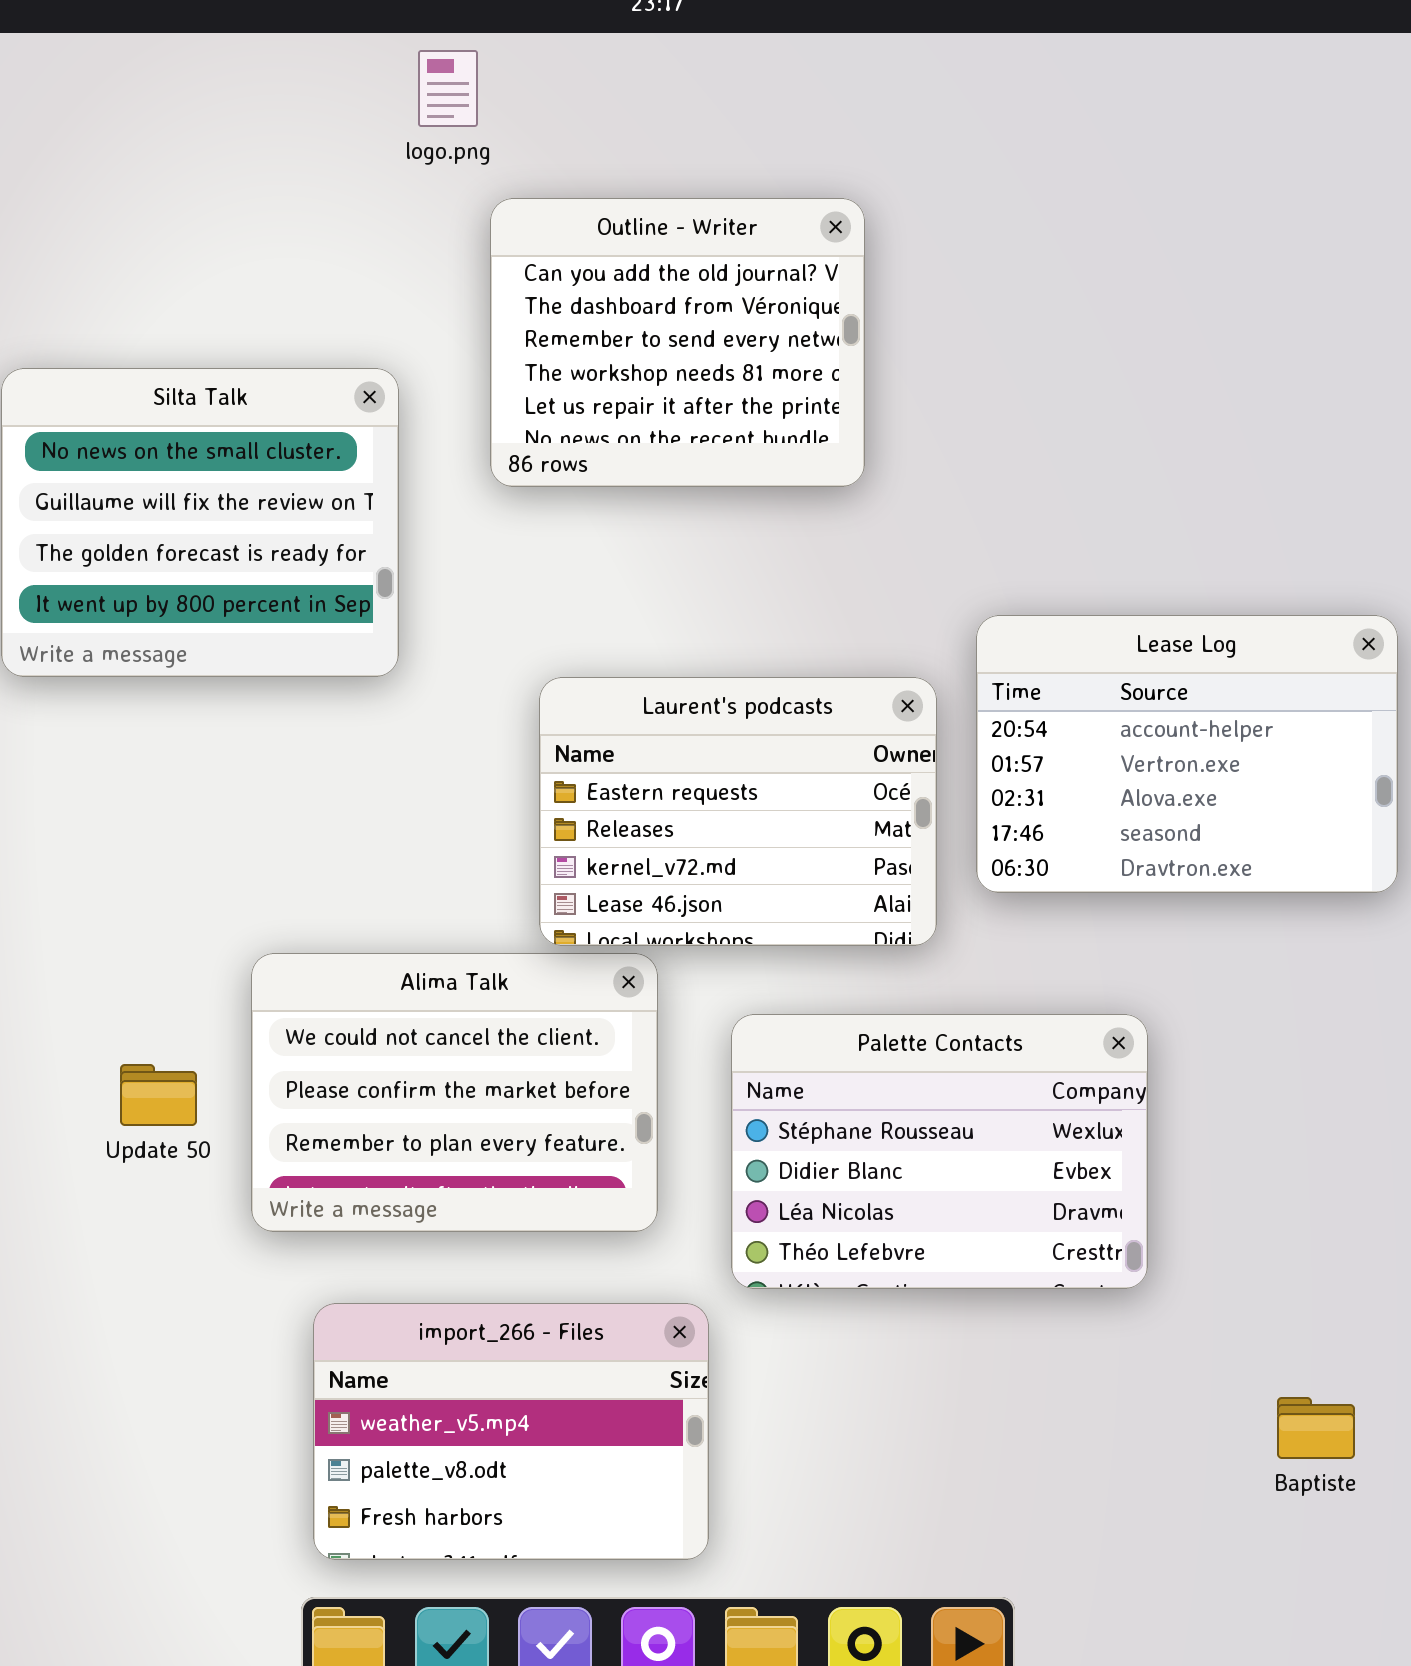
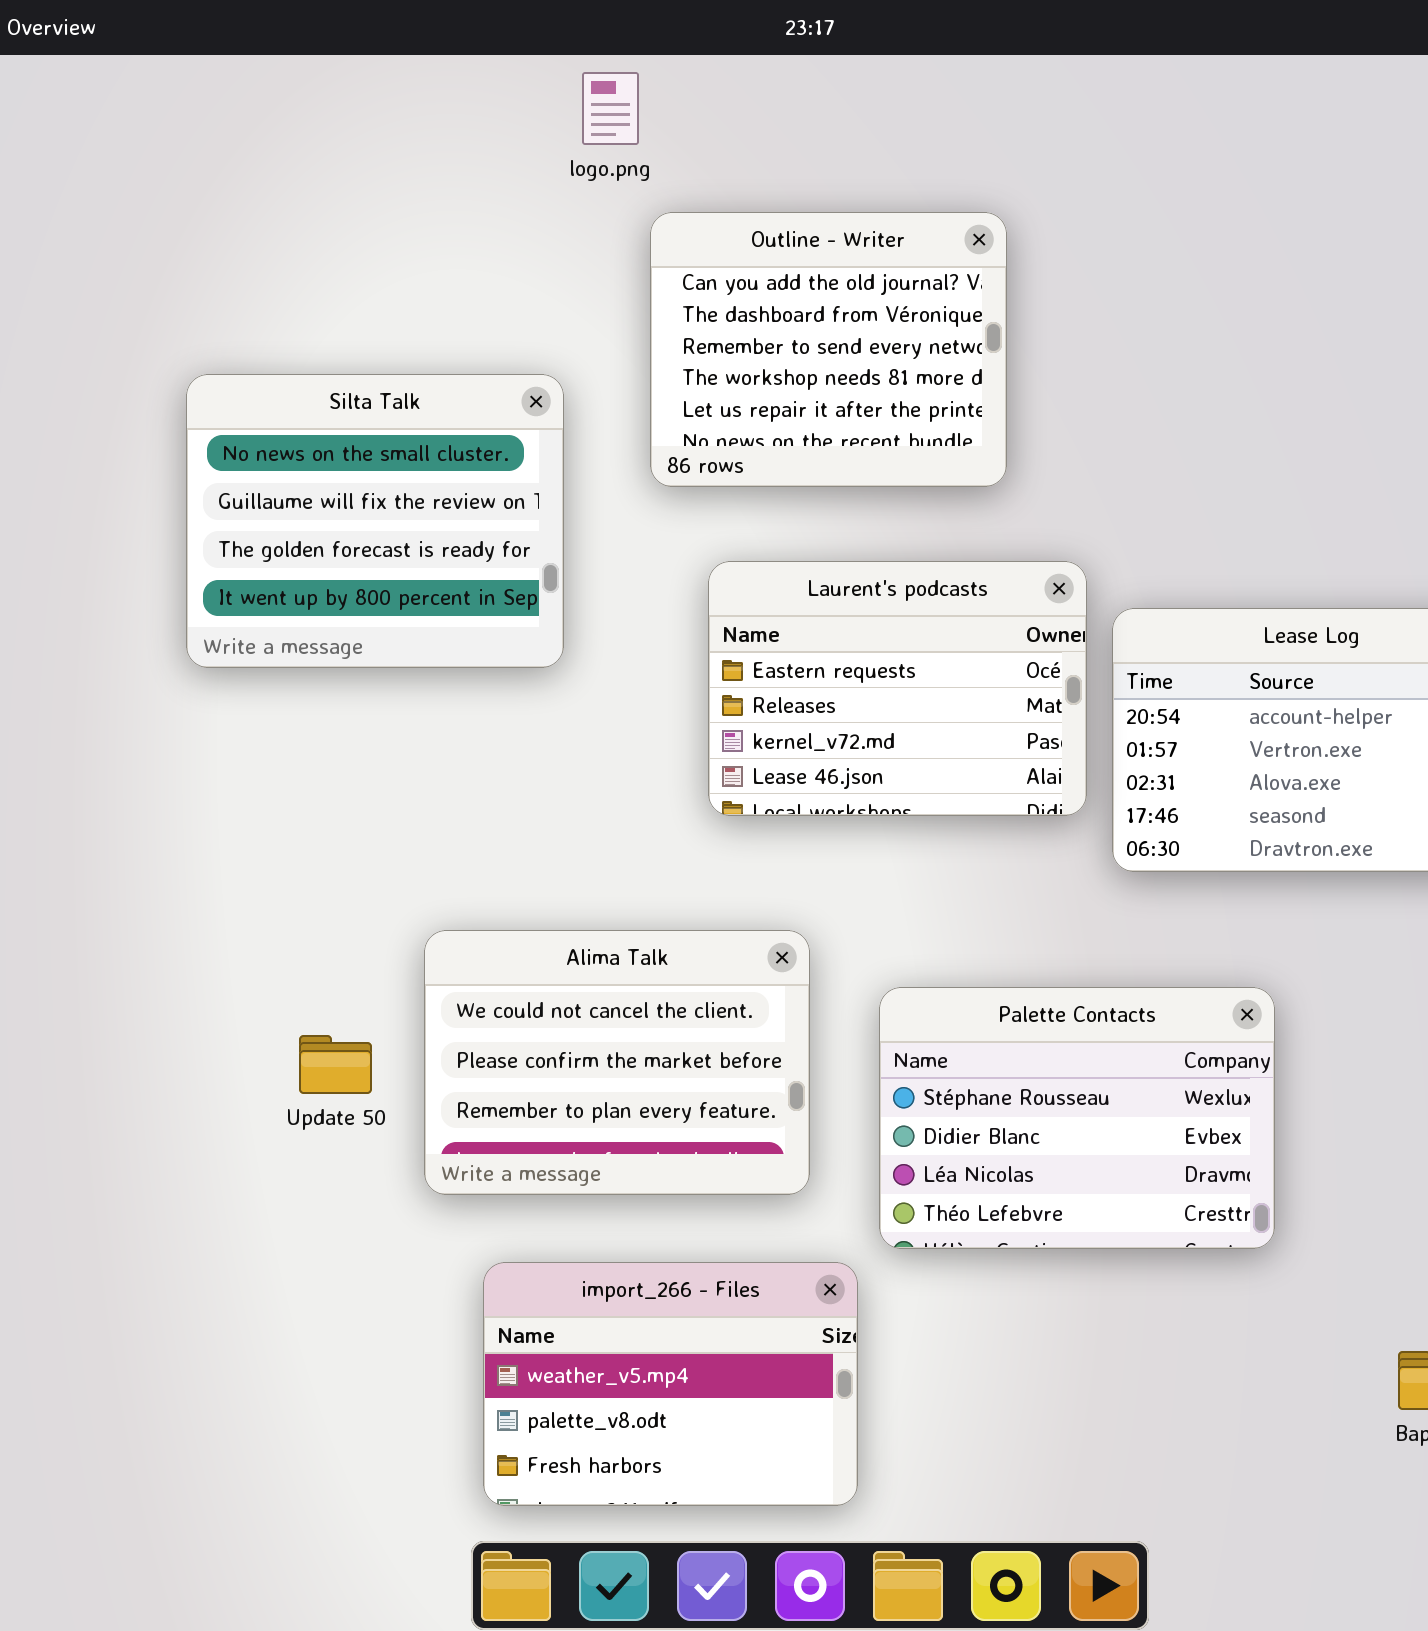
Laurent's podcasts: [539,677,937,946] -> [708,561,1087,816], moved

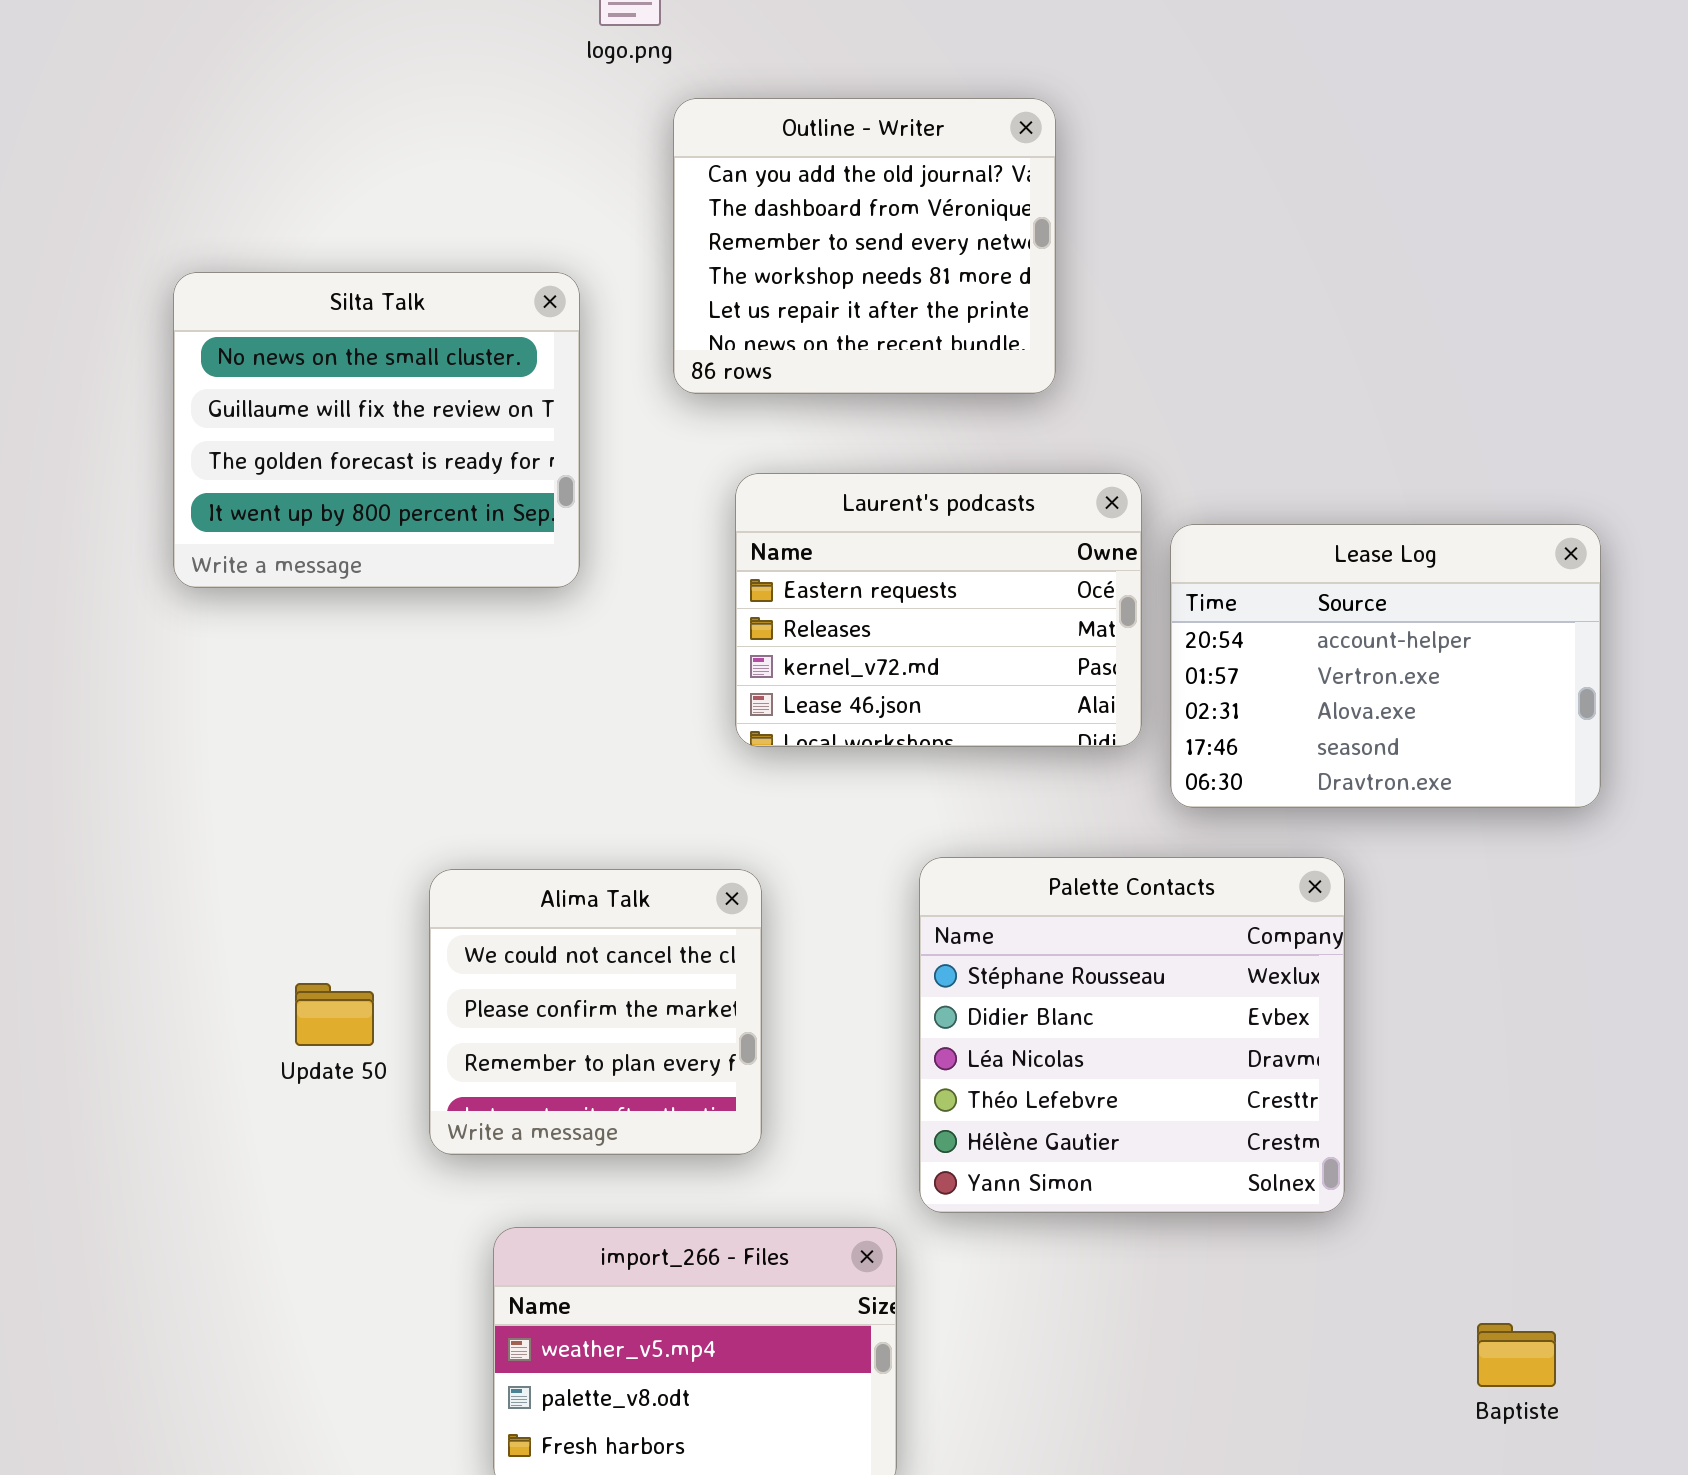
Alima Talk: [424,930,810,1195] -> [429,869,762,1155], resized
Palette Contacts: [879,987,1275,1249] -> [919,857,1345,1213], resized

